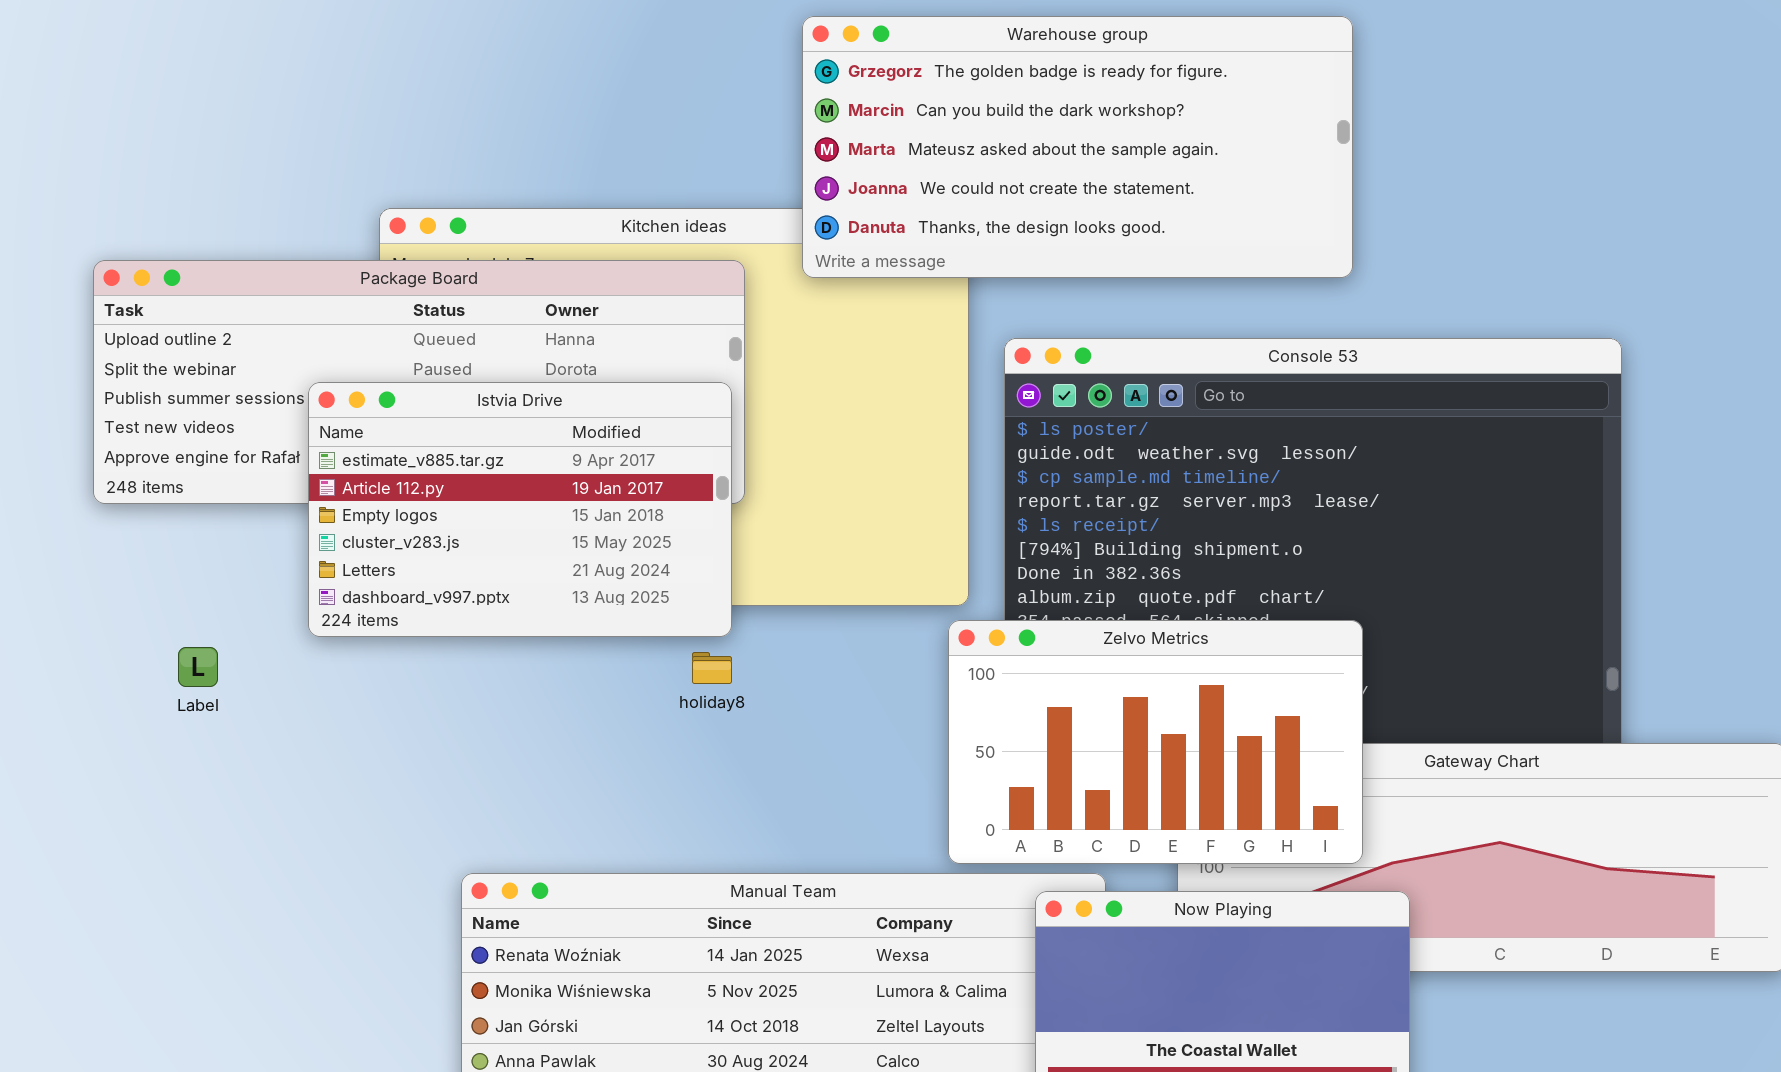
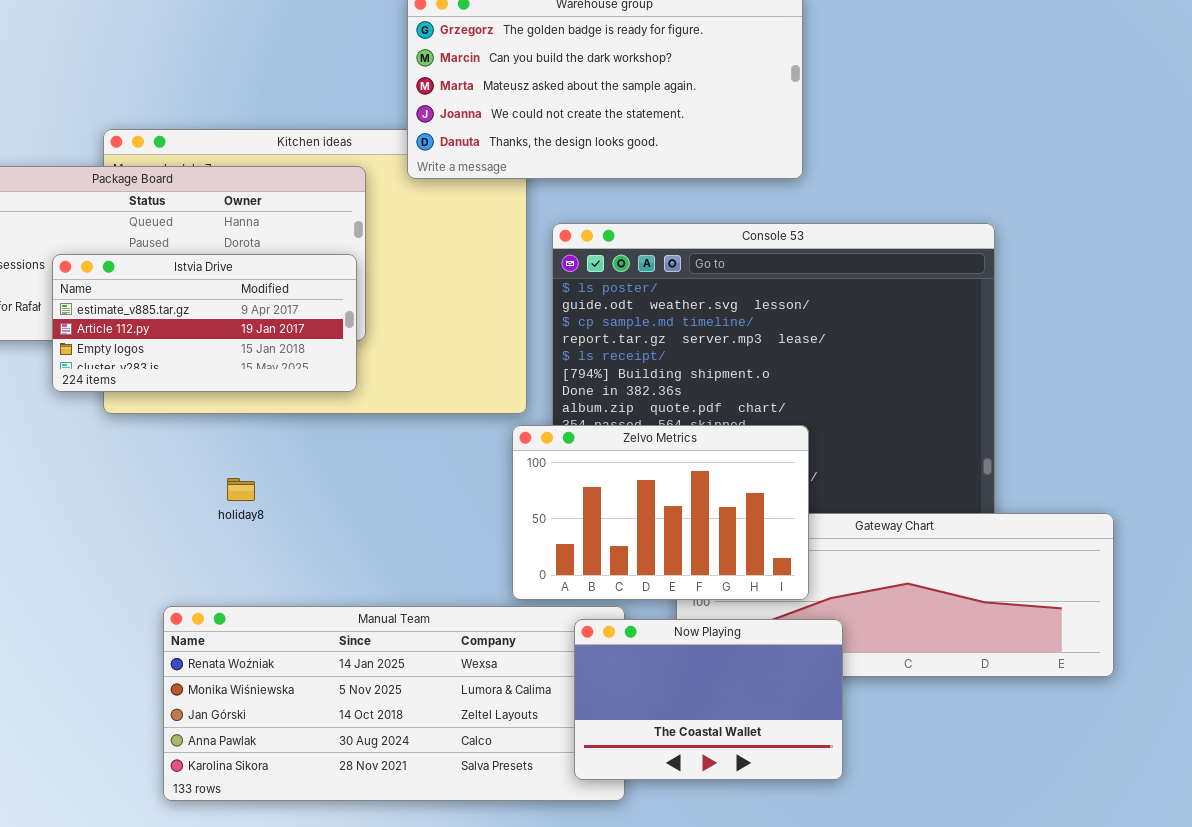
Istvia Drive: [308,382,732,637] -> [52,254,357,392], resized
holiday8: [692,652,732,684] -> [227,478,255,501], moved

